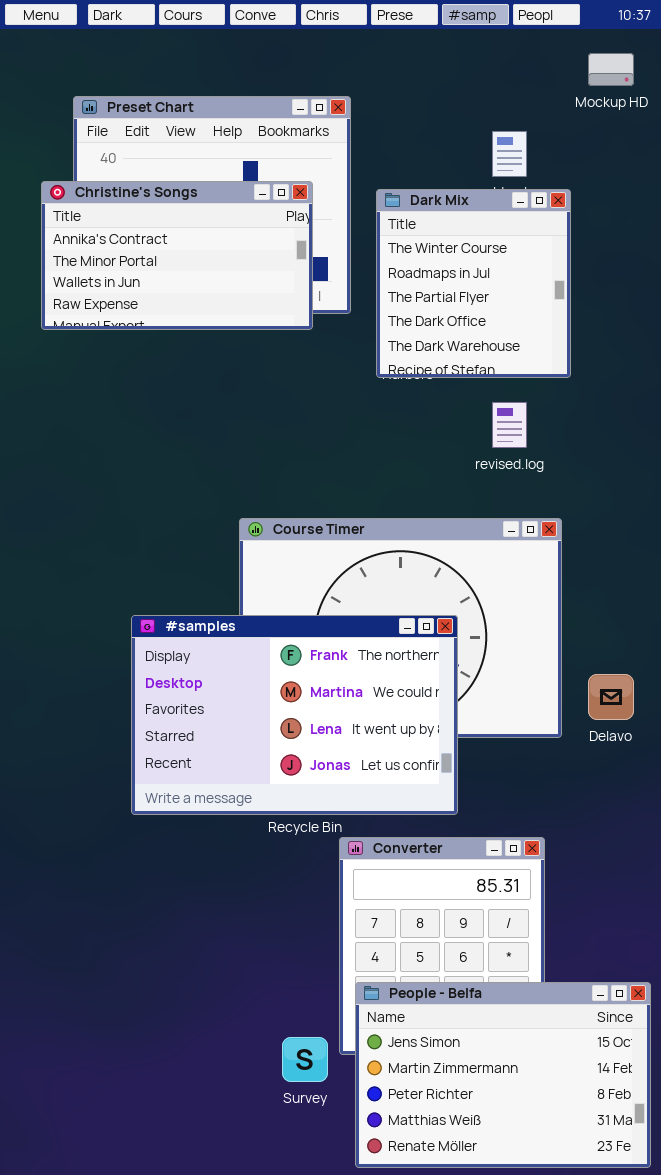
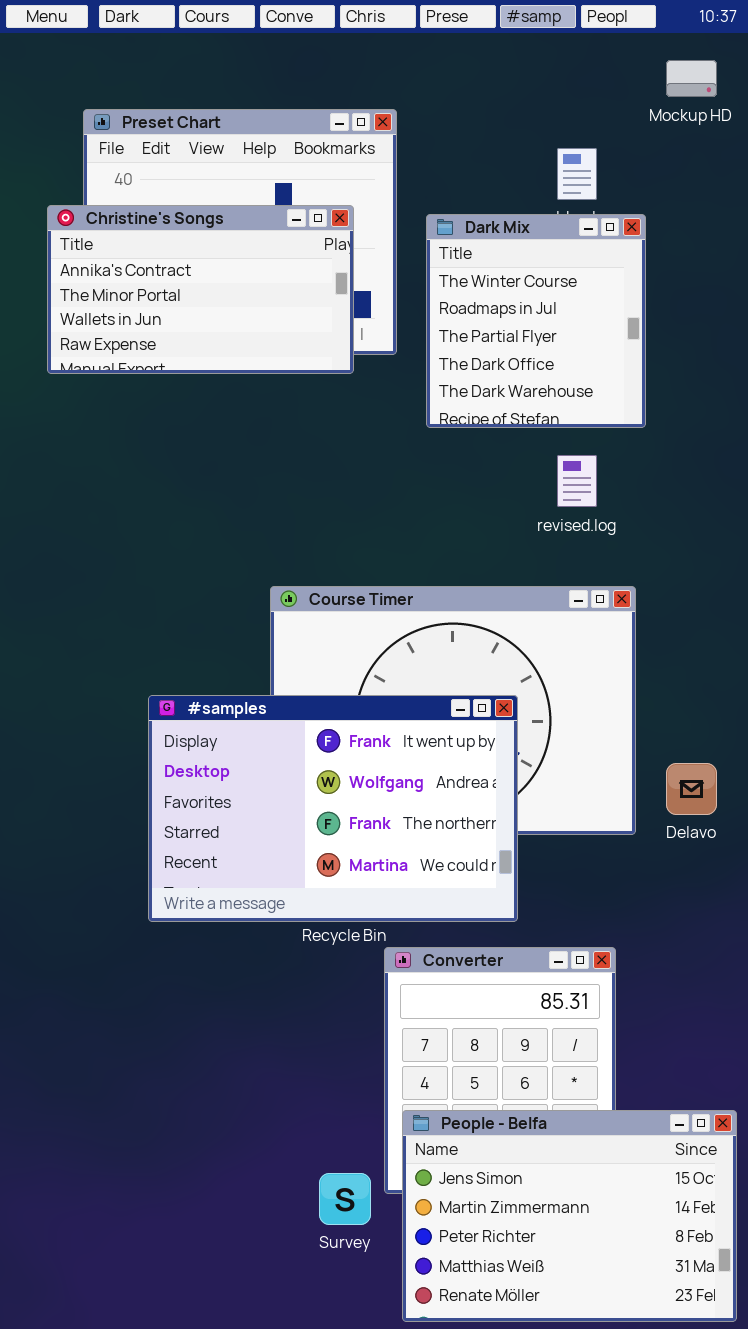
#samples: [131,615,458,815] -> [148,695,518,922], scrolled up 2 rows

